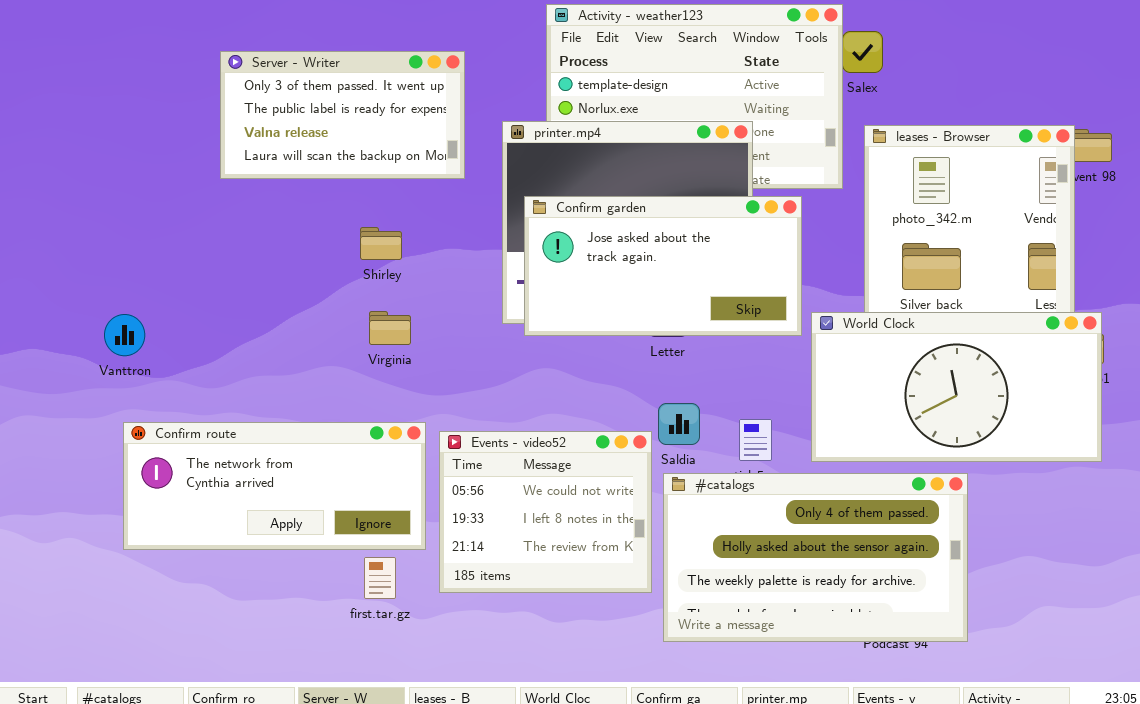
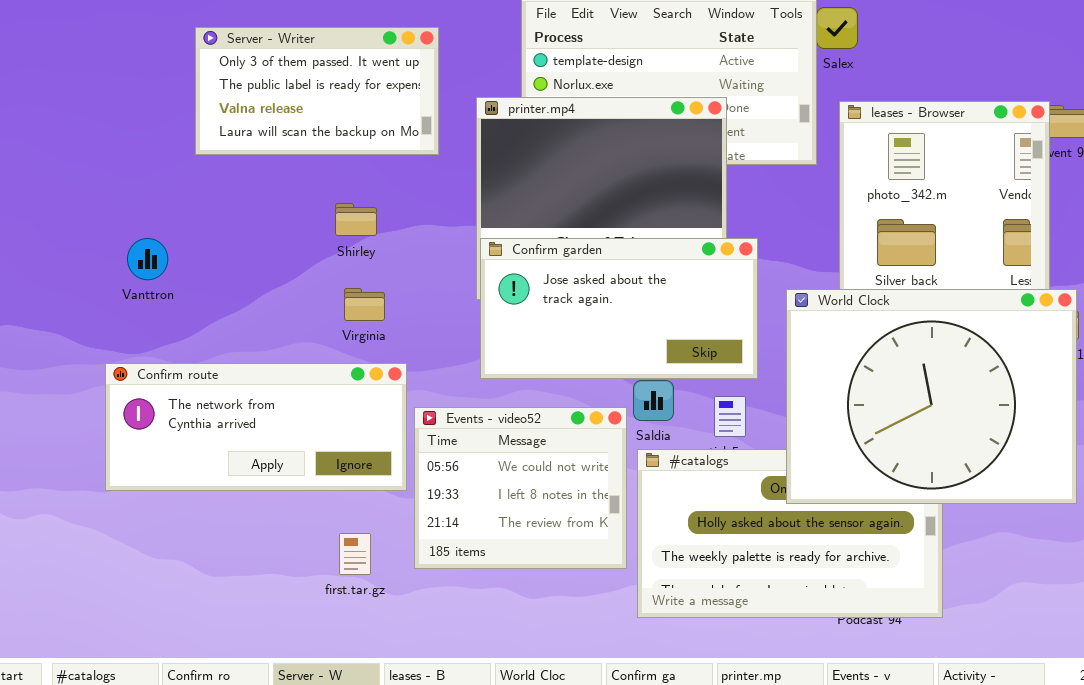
Confirm garden: [524,196,802,336] -> [480,238,758,379], moved
World Clock: [811,312,1102,462] -> [786,289,1077,504], resized
Vanttron: [104,314,145,356] -> [127,238,168,280], moved
Confirm route: [123,422,426,550] -> [105,363,407,491], moved

